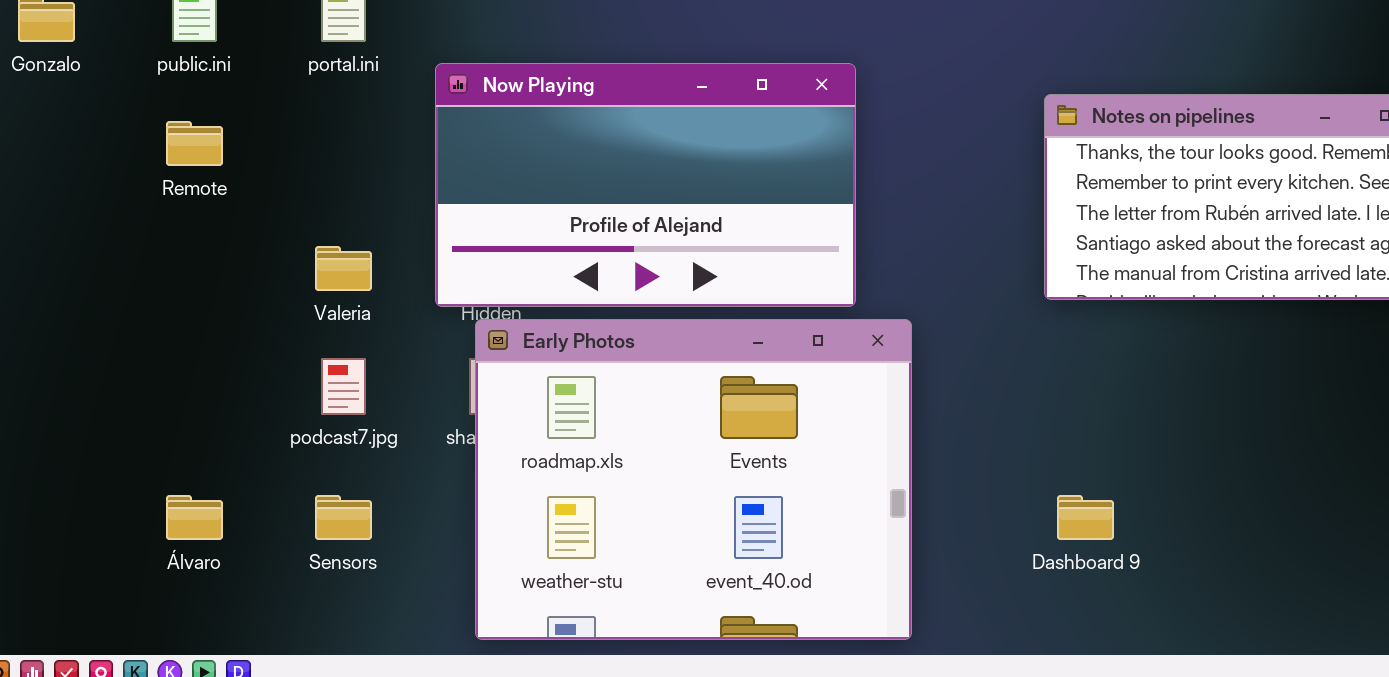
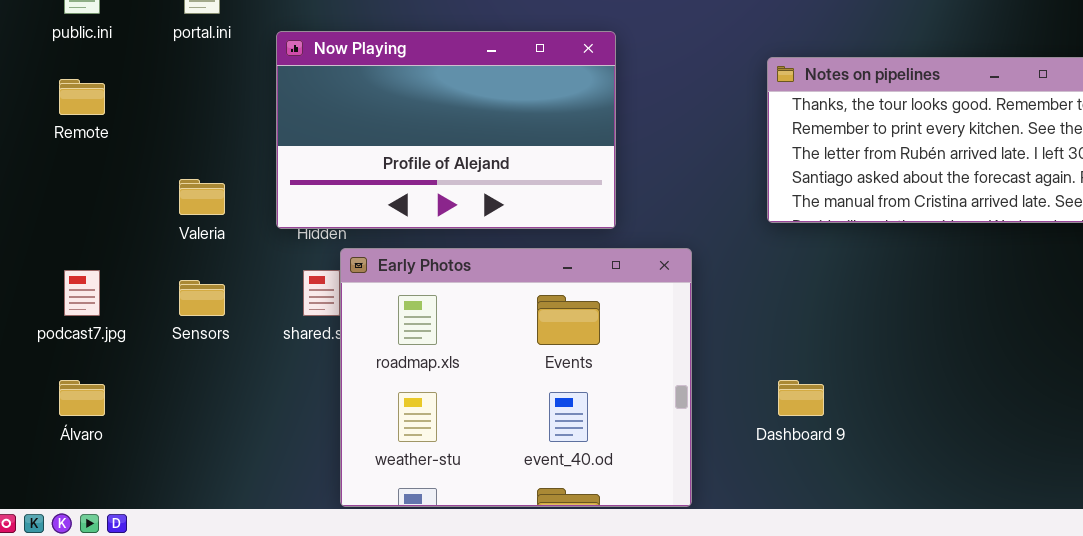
Early Photos: [475,319,912,640] -> [340,248,692,507], moved
podcast7.jpg: [321,358,366,415] -> [64,270,100,316], moved
Sensors: [315,495,372,540] -> [179,280,225,316], moved

